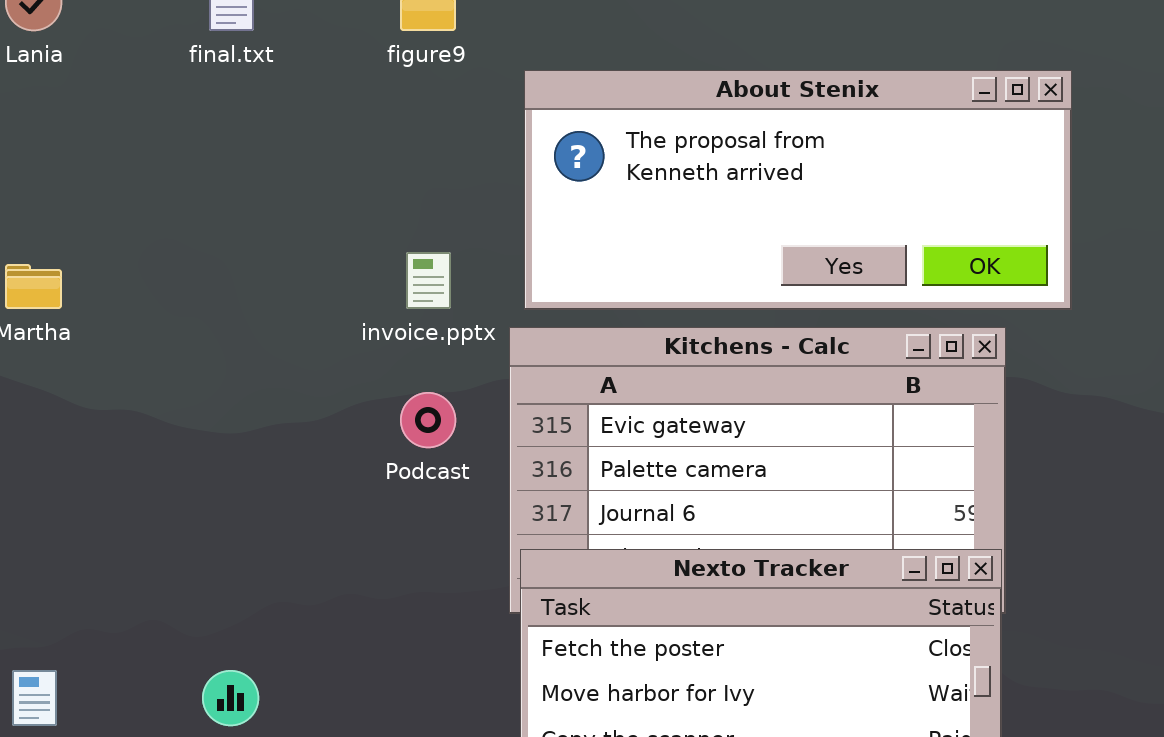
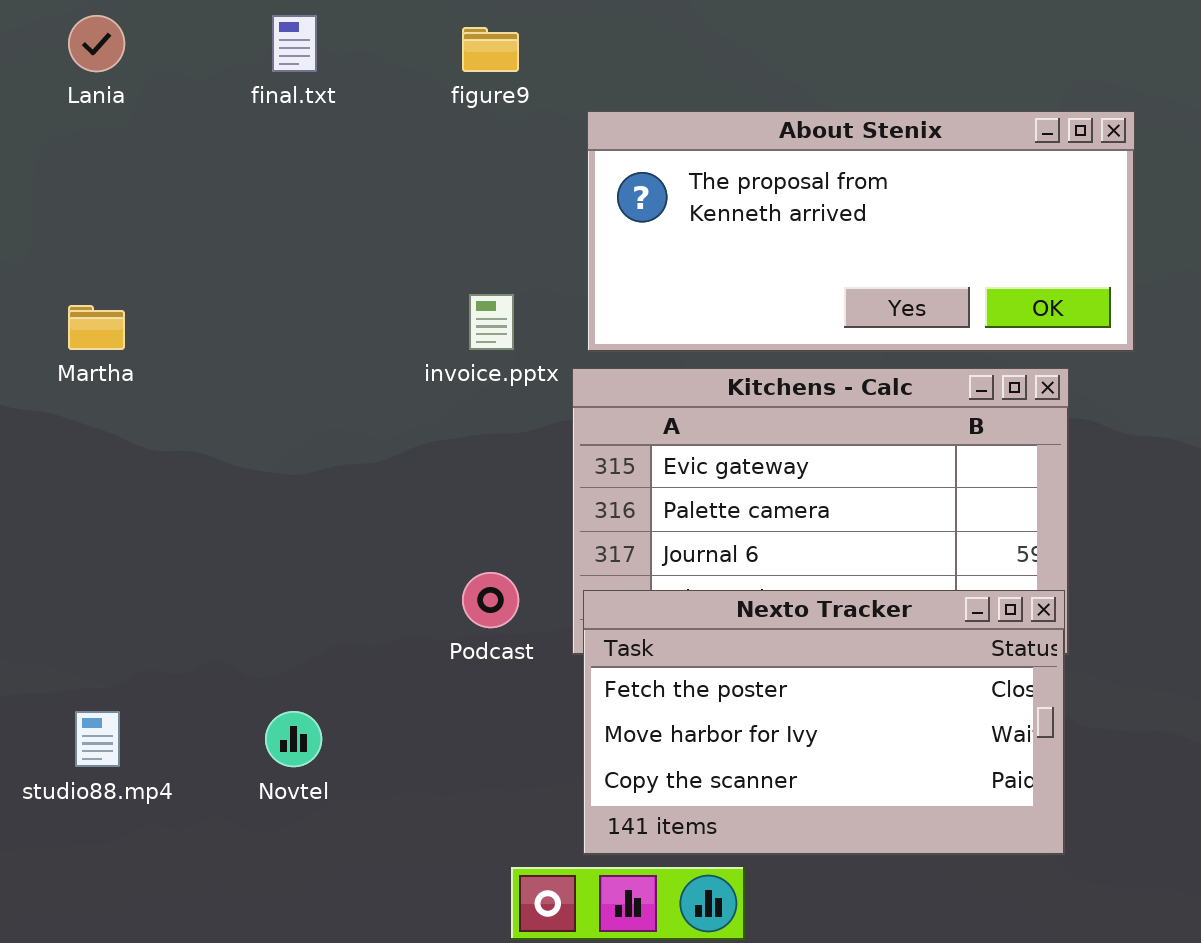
Podcast: [400,392,456,448] -> [462,572,519,628], moved

